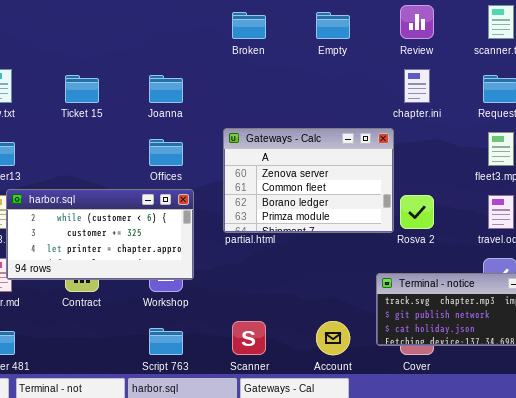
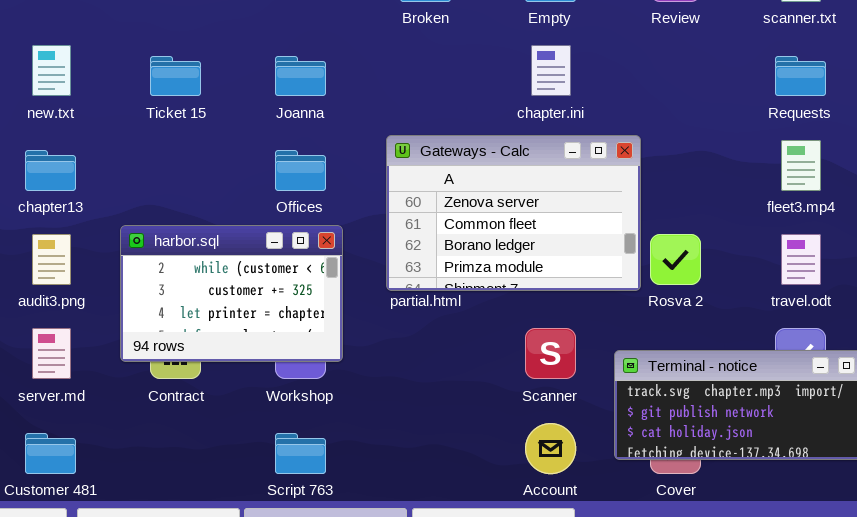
chapter.ini: [404,69,430,103] -> [531,45,571,96], moved
harbor.sql: [6,189,194,280] -> [120,225,343,362], resized
Scanner: [232,321,266,355] -> [525,328,576,379], moved

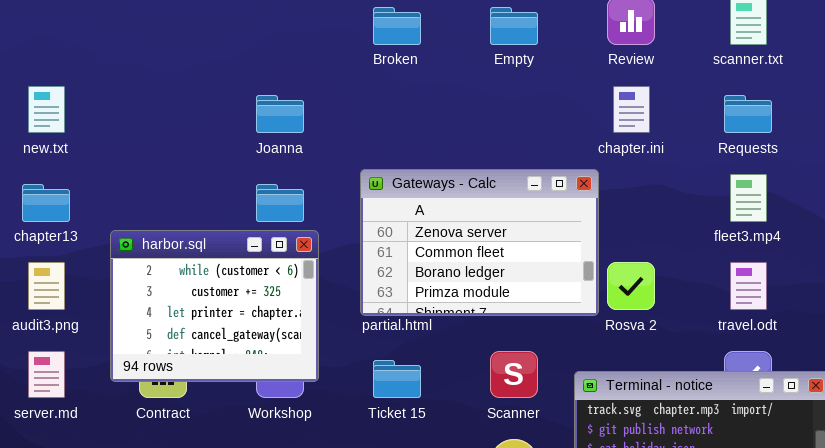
chapter.ini: [531,45,571,96] -> [613,86,650,133], moved
Ticket 15: [150,56,201,96] -> [373,360,421,398], moved
harbor.sql: [120,225,343,362] -> [110,230,319,382], resized

